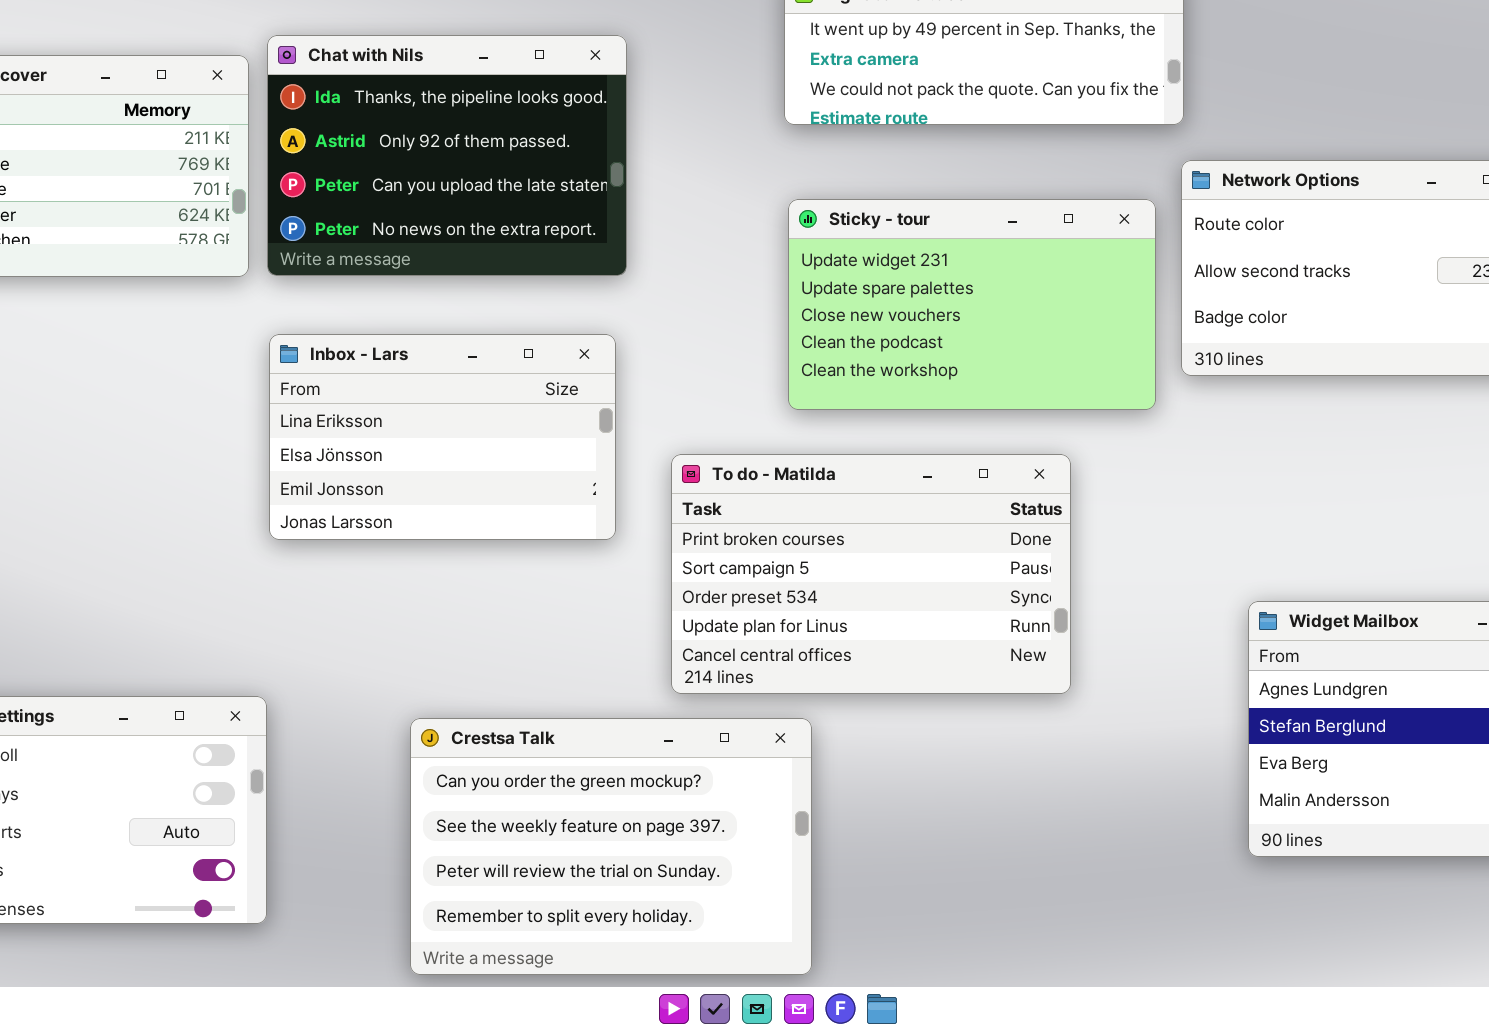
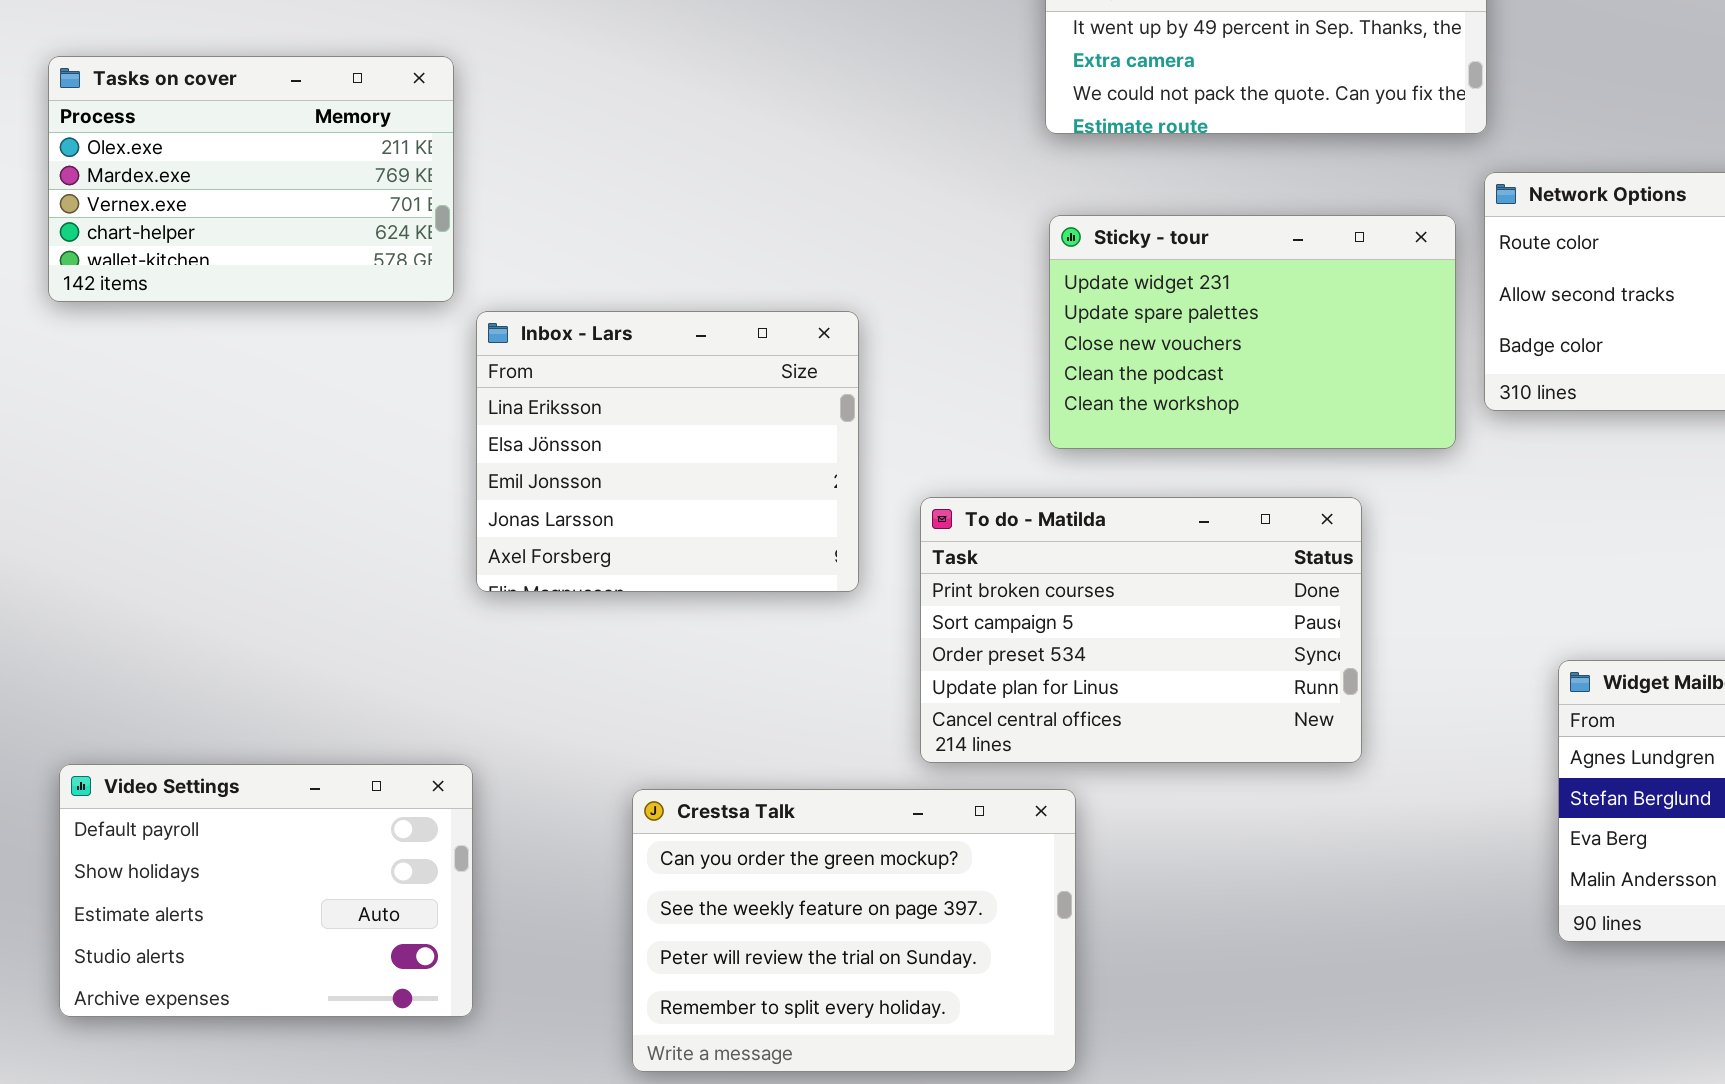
Chat with Nils: [267,35,627,276] -> none, closed
Inbox - Lars: [269,334,616,540] -> [476,311,859,592], resized

